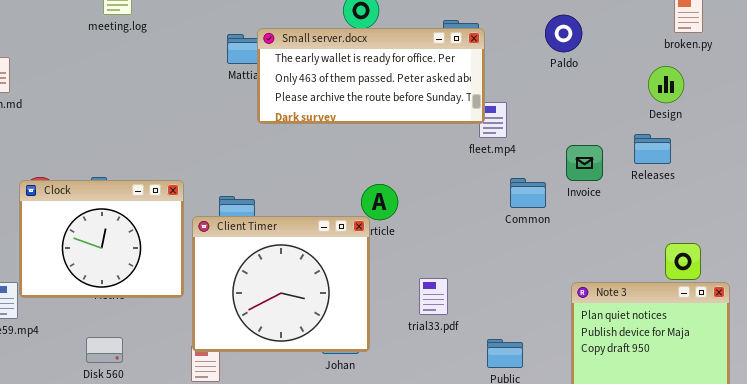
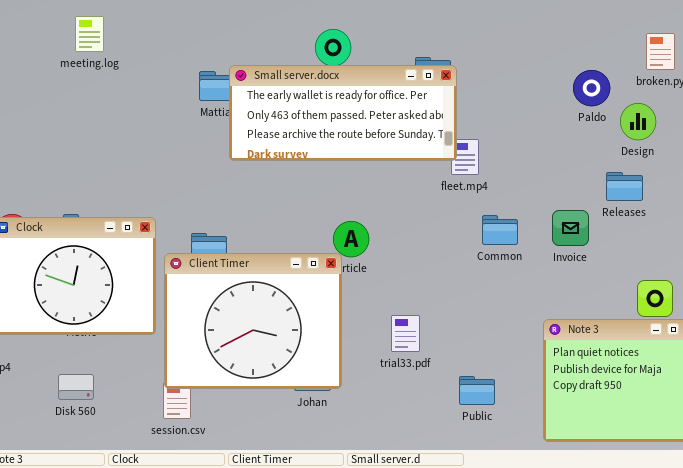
Paldo: [545,15,582,52] -> [573,70,610,106], moved
Invoice: [566,145,603,181] -> [552,210,589,246], moved

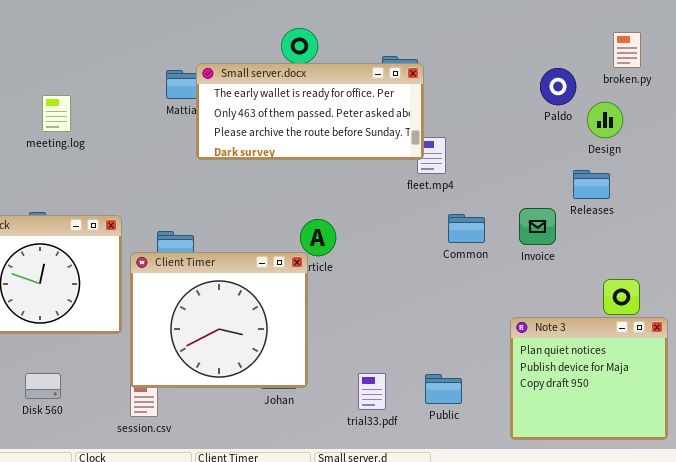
meeting.log: [75,16,104,52] -> [42,95,71,132], moved
trial33.pdf: [391,315,420,352] -> [358,373,386,410], moved

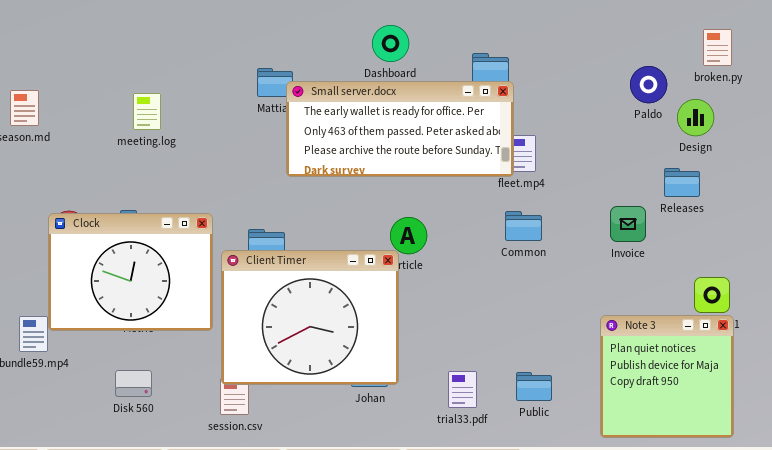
Small server.docx: [196,63,424,160] -> [286,81,514,177], moved
Common: [448,214,485,243] -> [505,211,542,241], moved
Note 3: [510,317,668,440] -> [600,315,734,438], resized

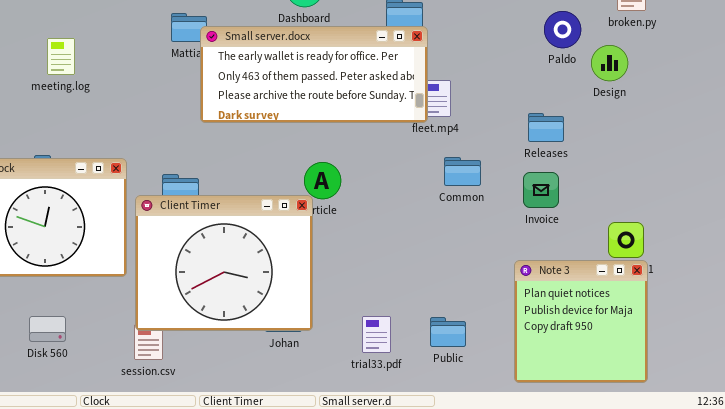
Releases: [664,168,700,197] -> [528,113,564,142], moved
Invoice: [610,206,646,242] -> [523,172,559,208], moved
Common: [505,211,542,241] -> [444,157,481,186], moved

